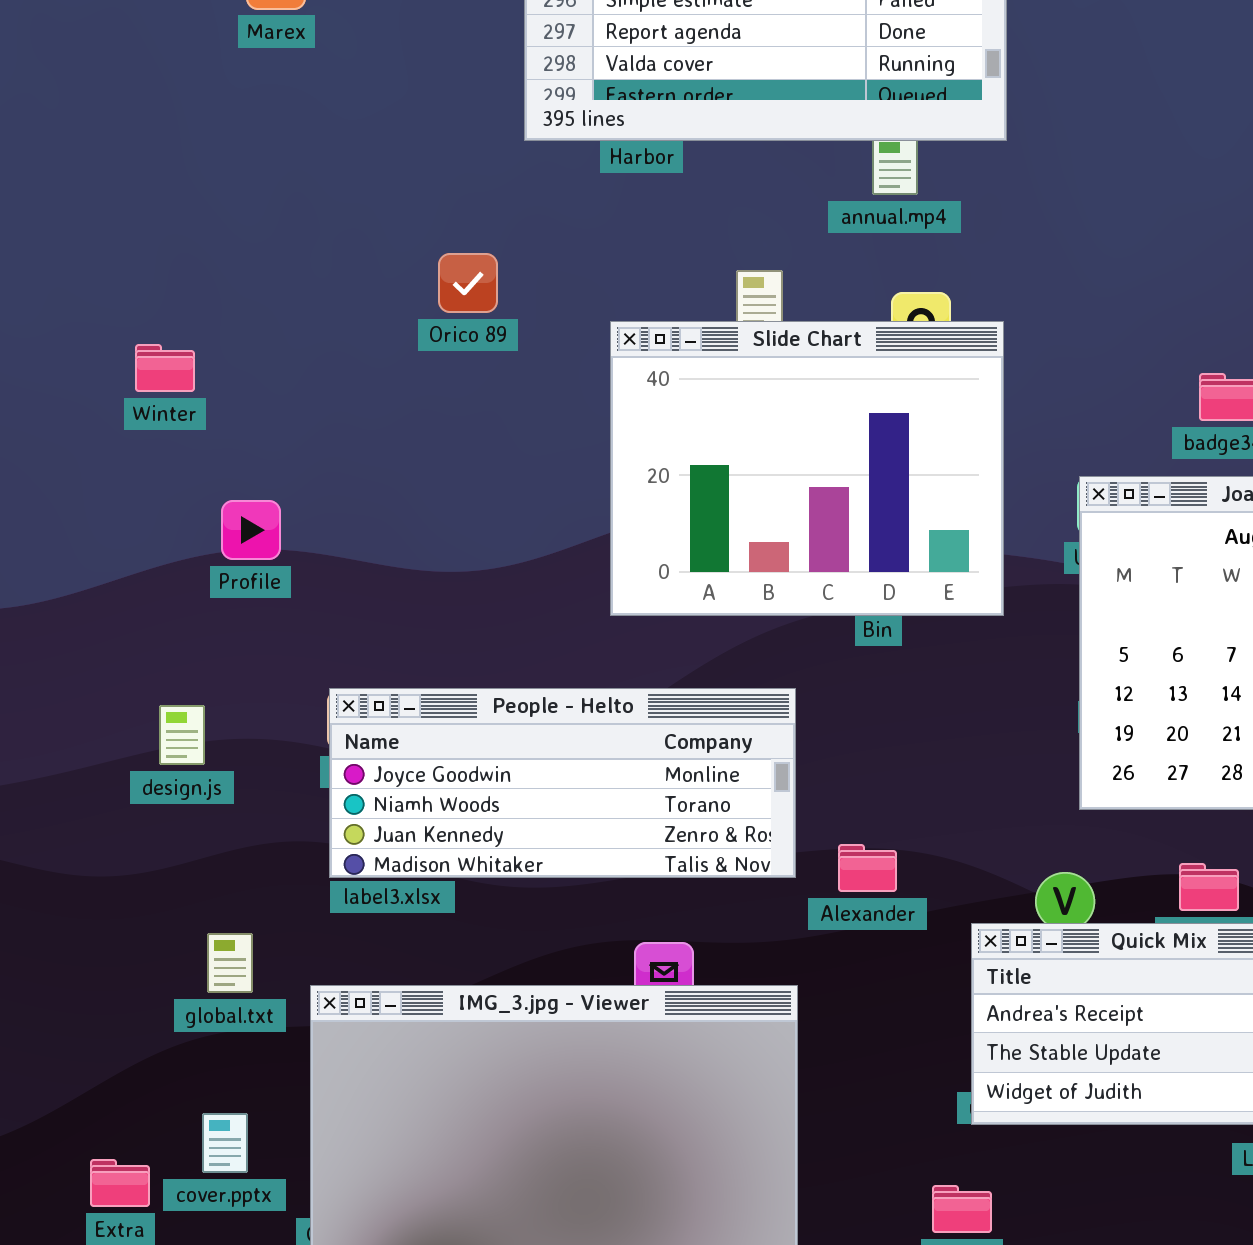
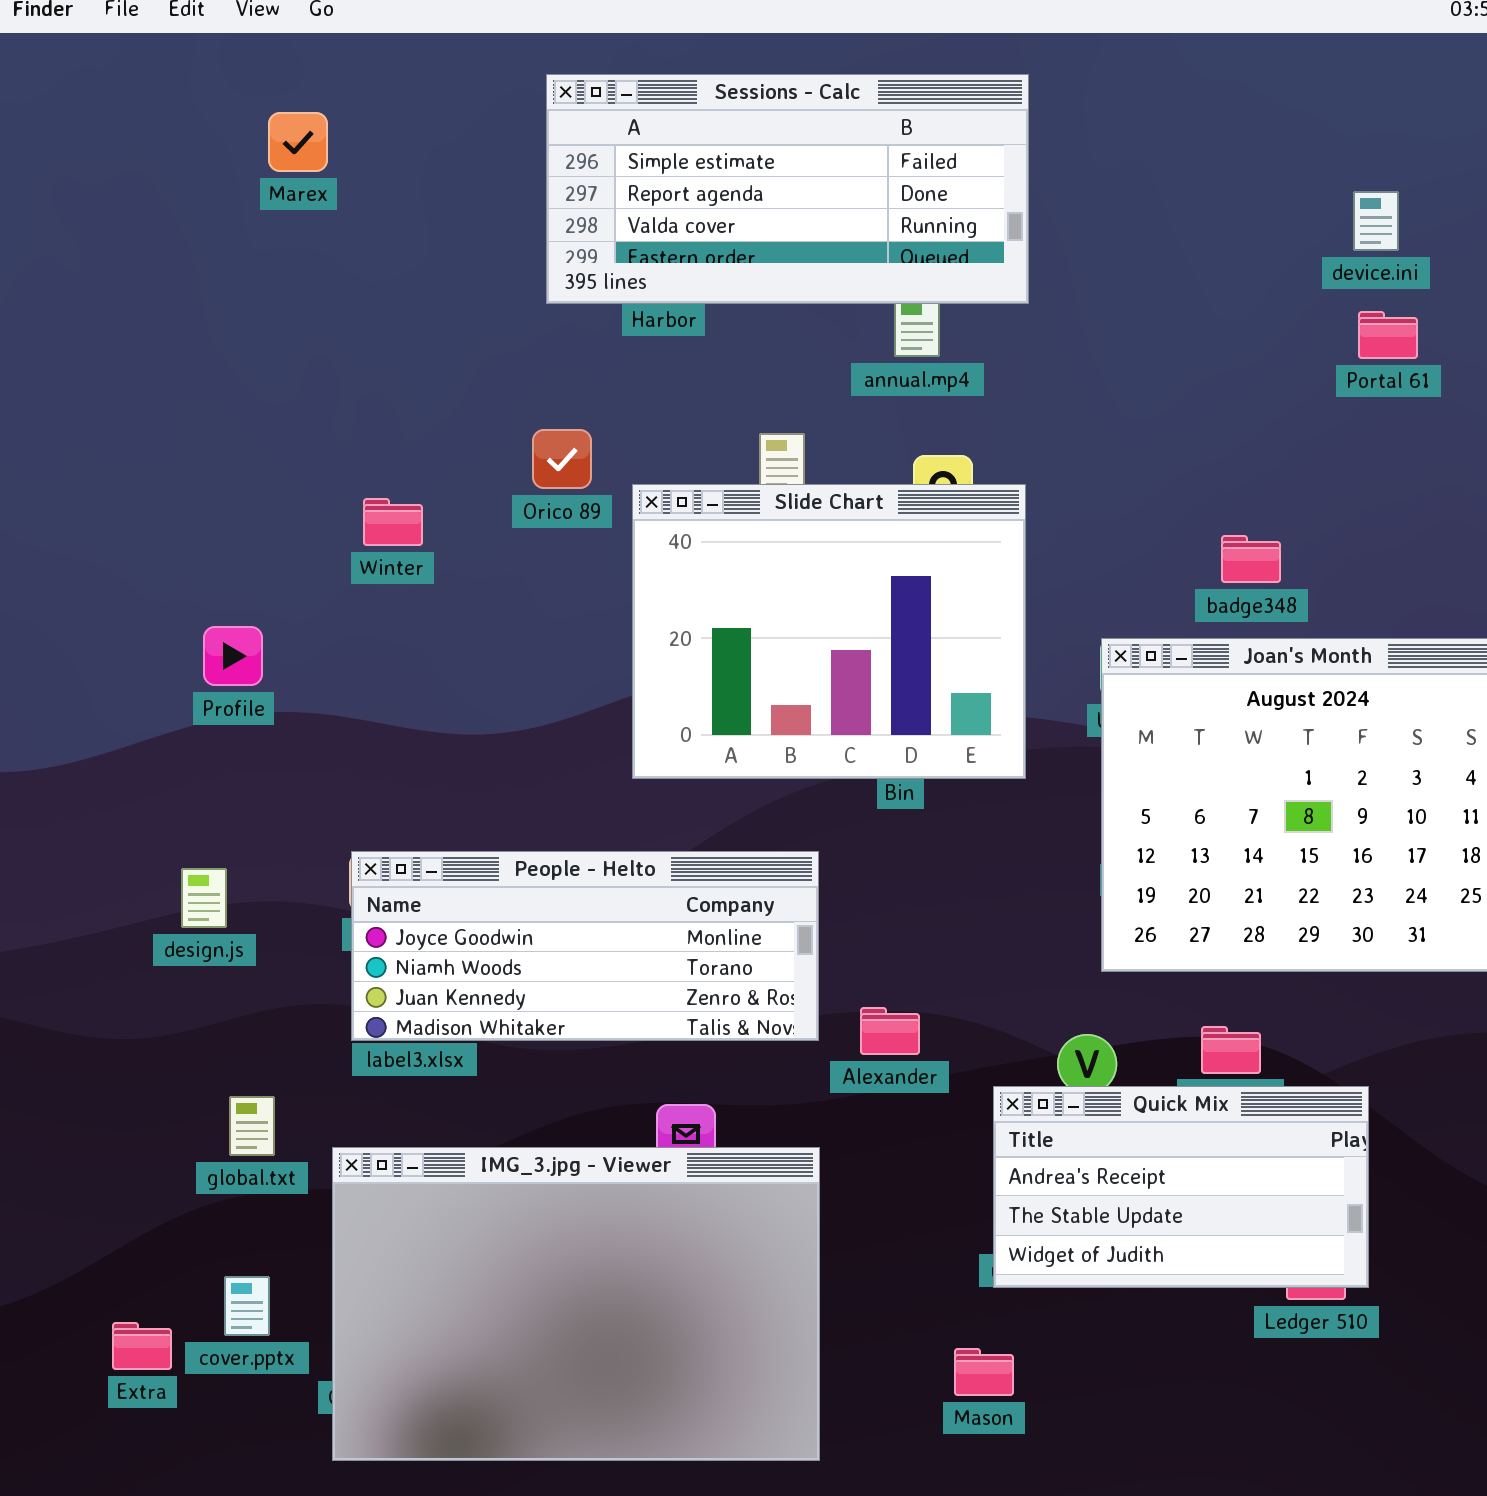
Orico 89: [438,253,498,313] -> [532,429,592,489], moved
Winter: [135,344,195,392] -> [363,498,423,546], moved
Profile: [221,500,281,560] -> [203,626,263,686], moved

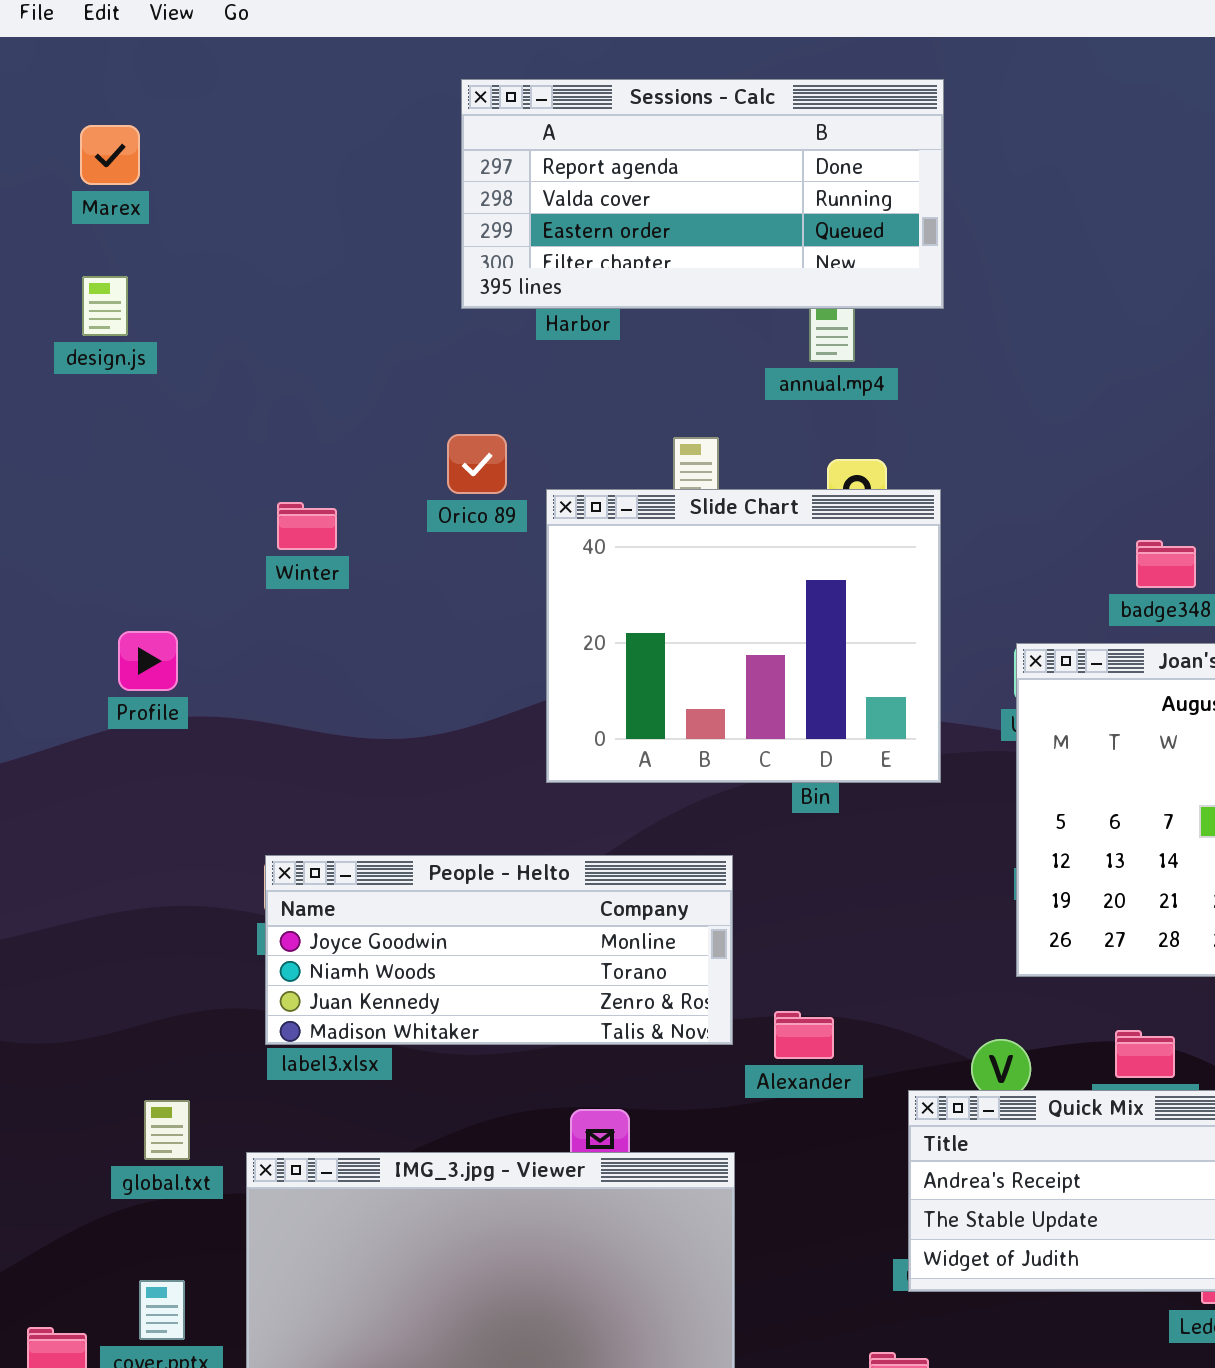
Sessions - Calc: [546,74,1029,304] -> [461,79,944,309], scrolled down 1 row
Marex: [268,112,328,172] -> [80,125,140,185], moved
design.js: [181,868,227,928] -> [82,276,128,336], moved

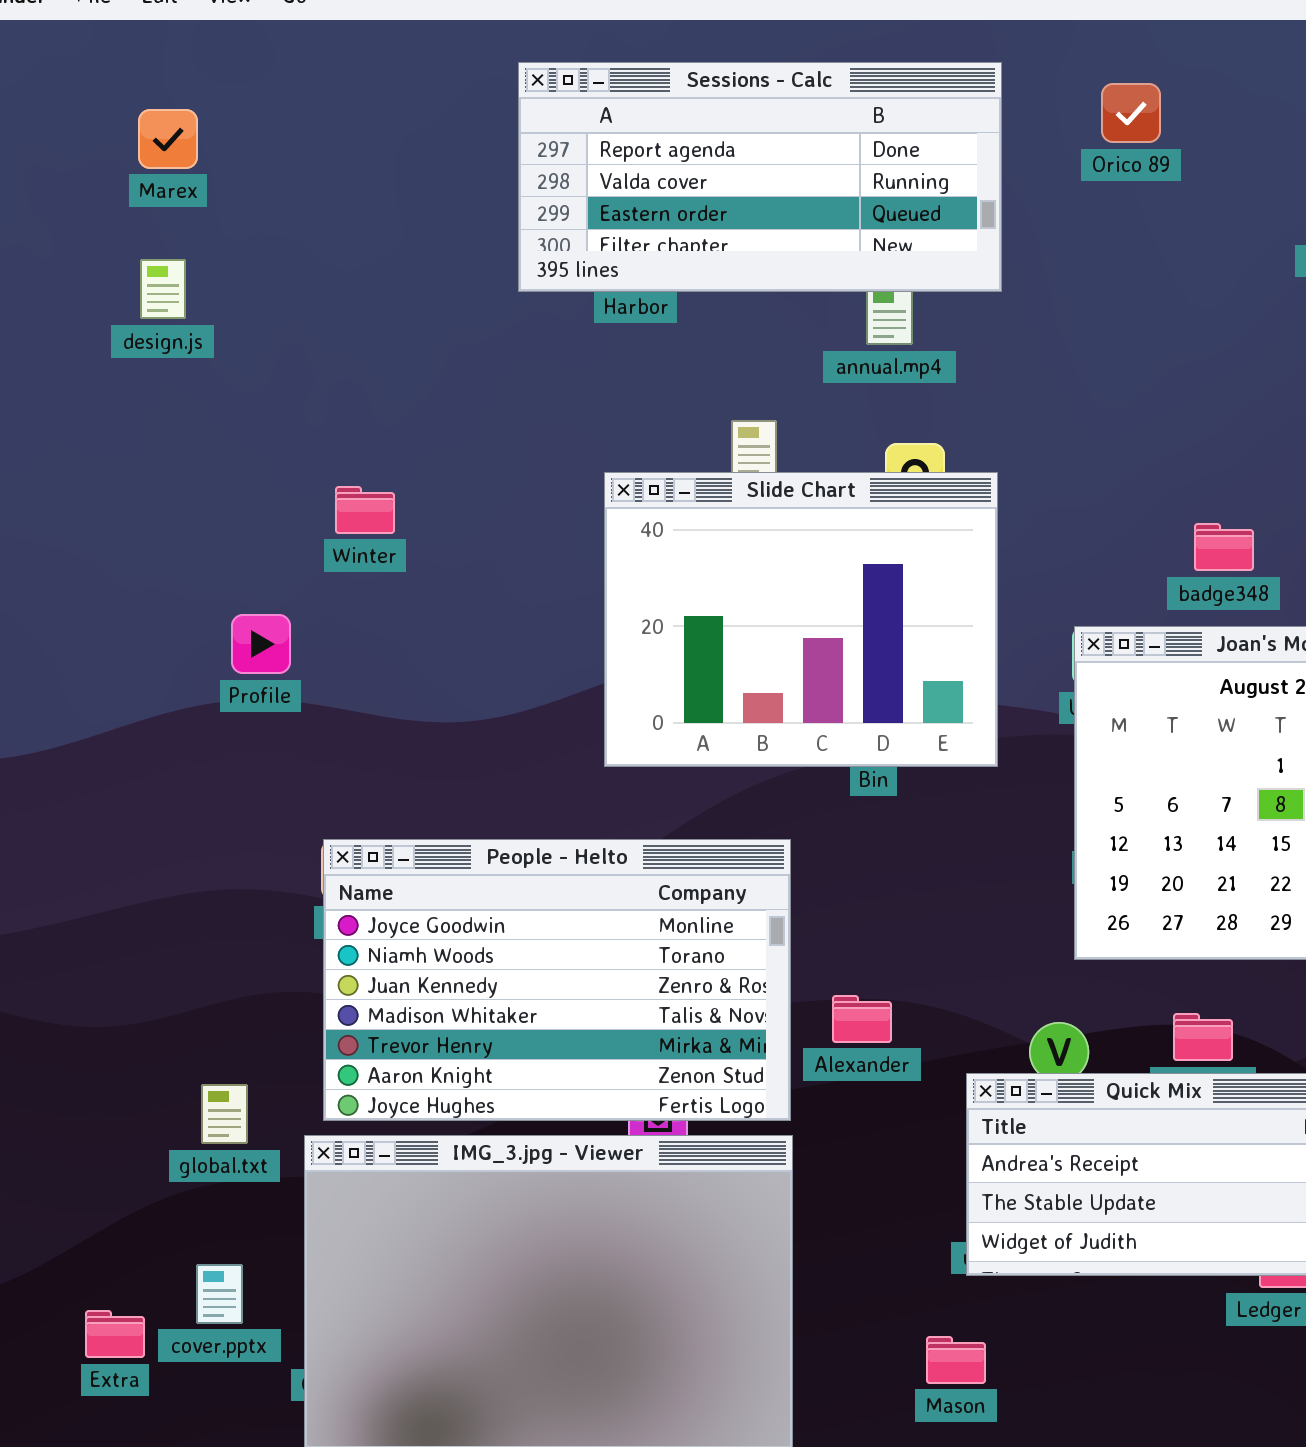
Orico 89: [447,434,507,494] -> [1101,83,1161,143], moved
Profile: [118,631,178,691] -> [231,614,291,674], moved
People - Helto: [265,855,733,1045] -> [323,839,791,1121], resized

